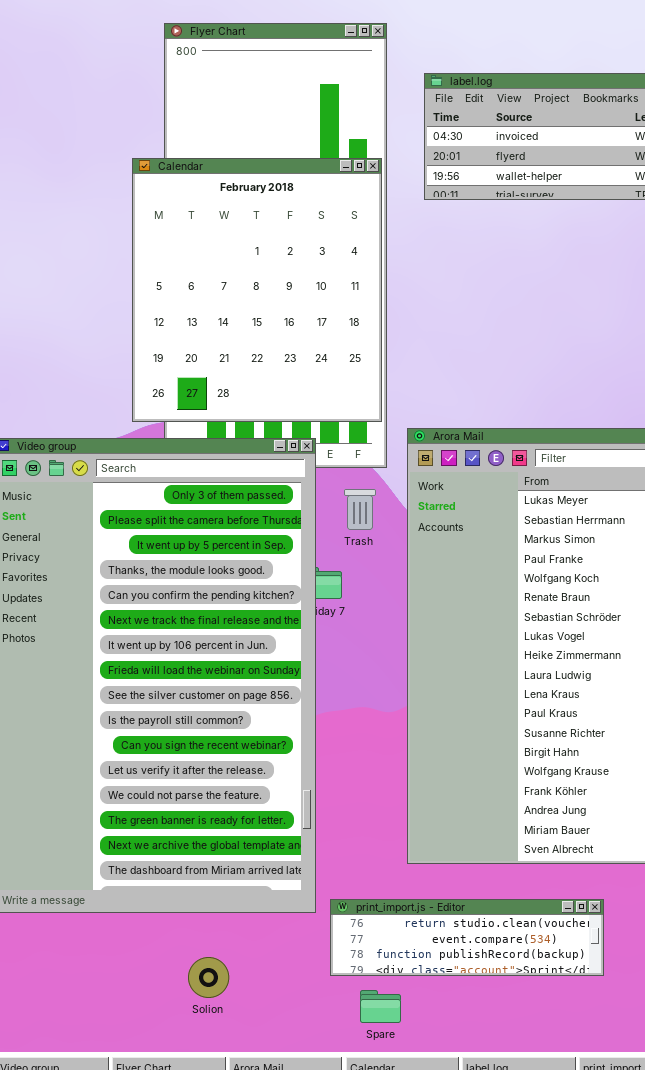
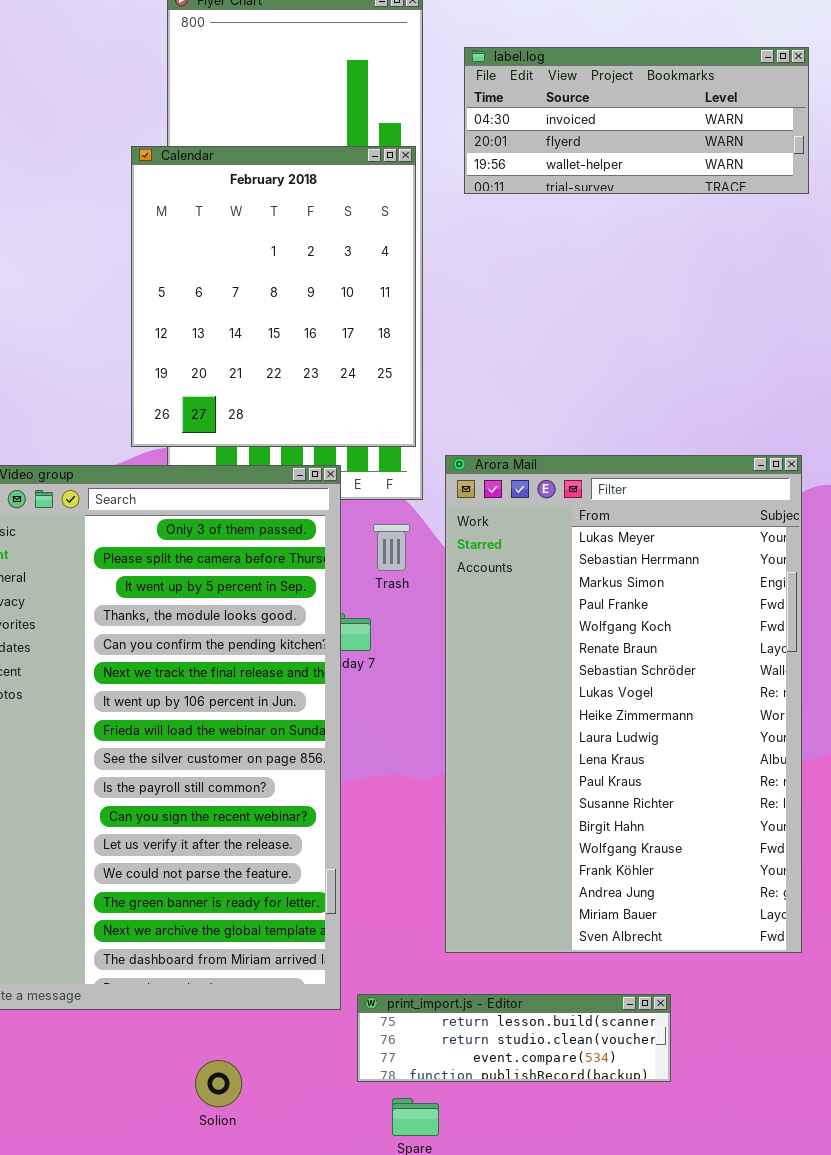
print_import.js - Editor: [330,899,604,976] -> [357,994,671,1082], scrolled up 1 row

